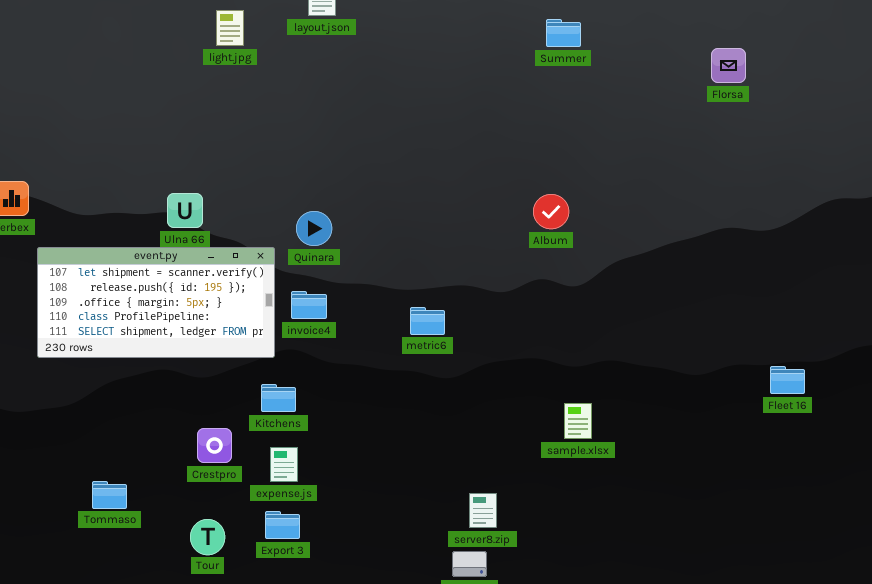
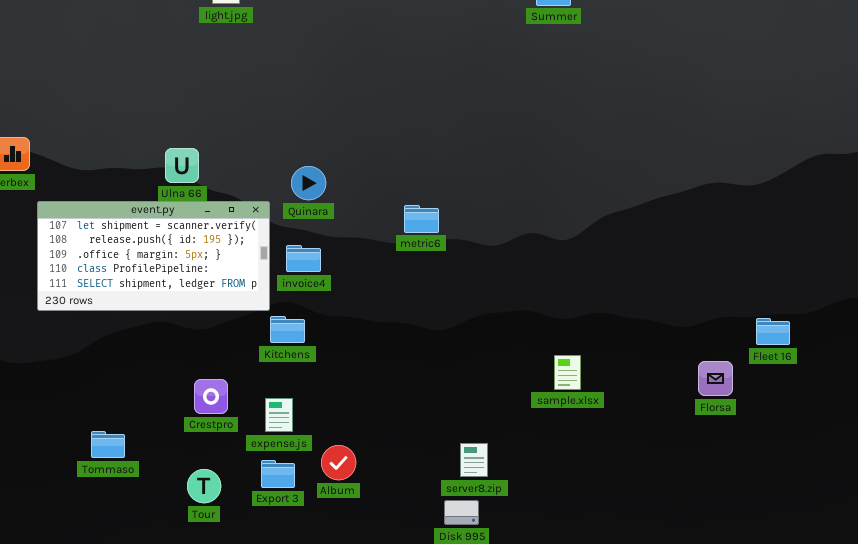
Florsa: [711,48,746,83] -> [698,361,733,396], moved
Album: [533,194,569,229] -> [321,445,356,480], moved
metric6: [410,307,445,335] -> [404,205,439,233], moved
Kitchens: [261,384,296,412] -> [270,316,305,343], moved

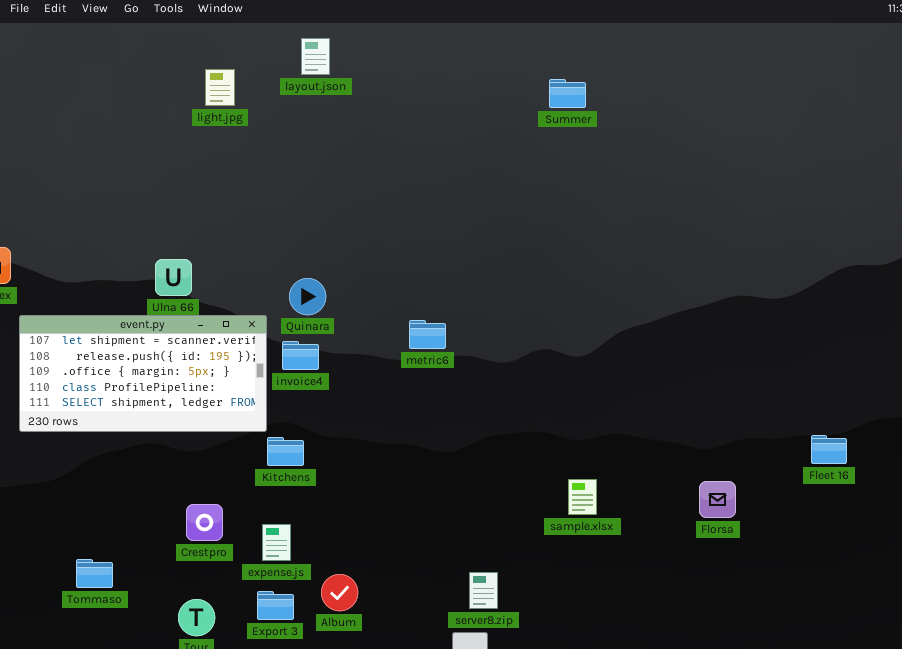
invoice4: [286,245,321,272] -> [282,341,319,370], moved
Fleet 16: [756,318,790,345] -> [811,435,847,464], moved
Florsa: [698,361,733,396] -> [699,481,736,518], moved

